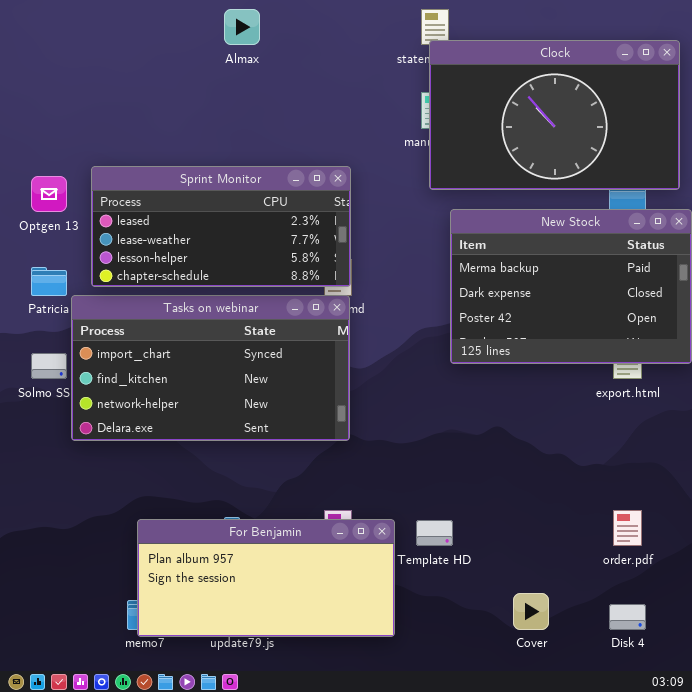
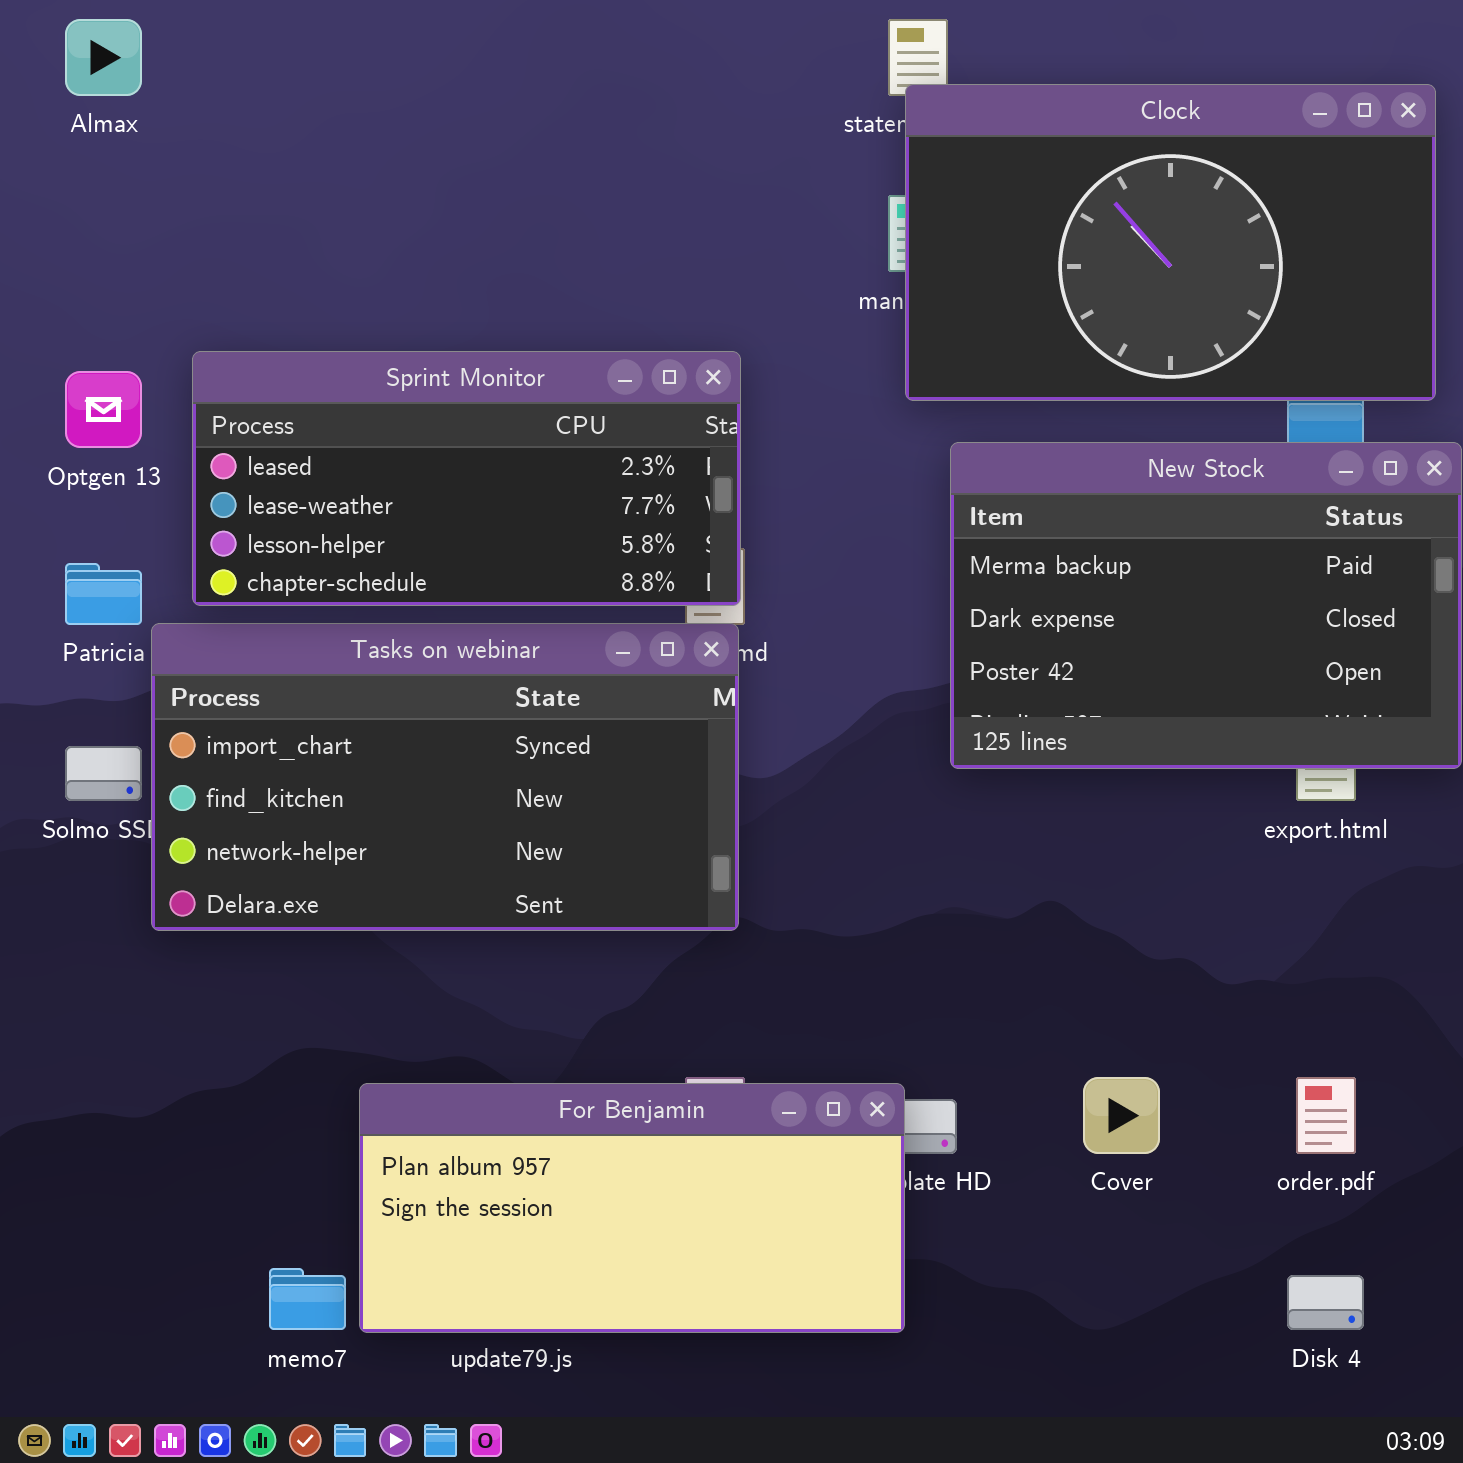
Almax: [224,9,260,45] -> [65,19,142,96], moved
For Benjamin: [137,519,395,637] -> [359,1083,905,1333], moved
Cover: [513,593,549,630] -> [1083,1077,1160,1154], moved

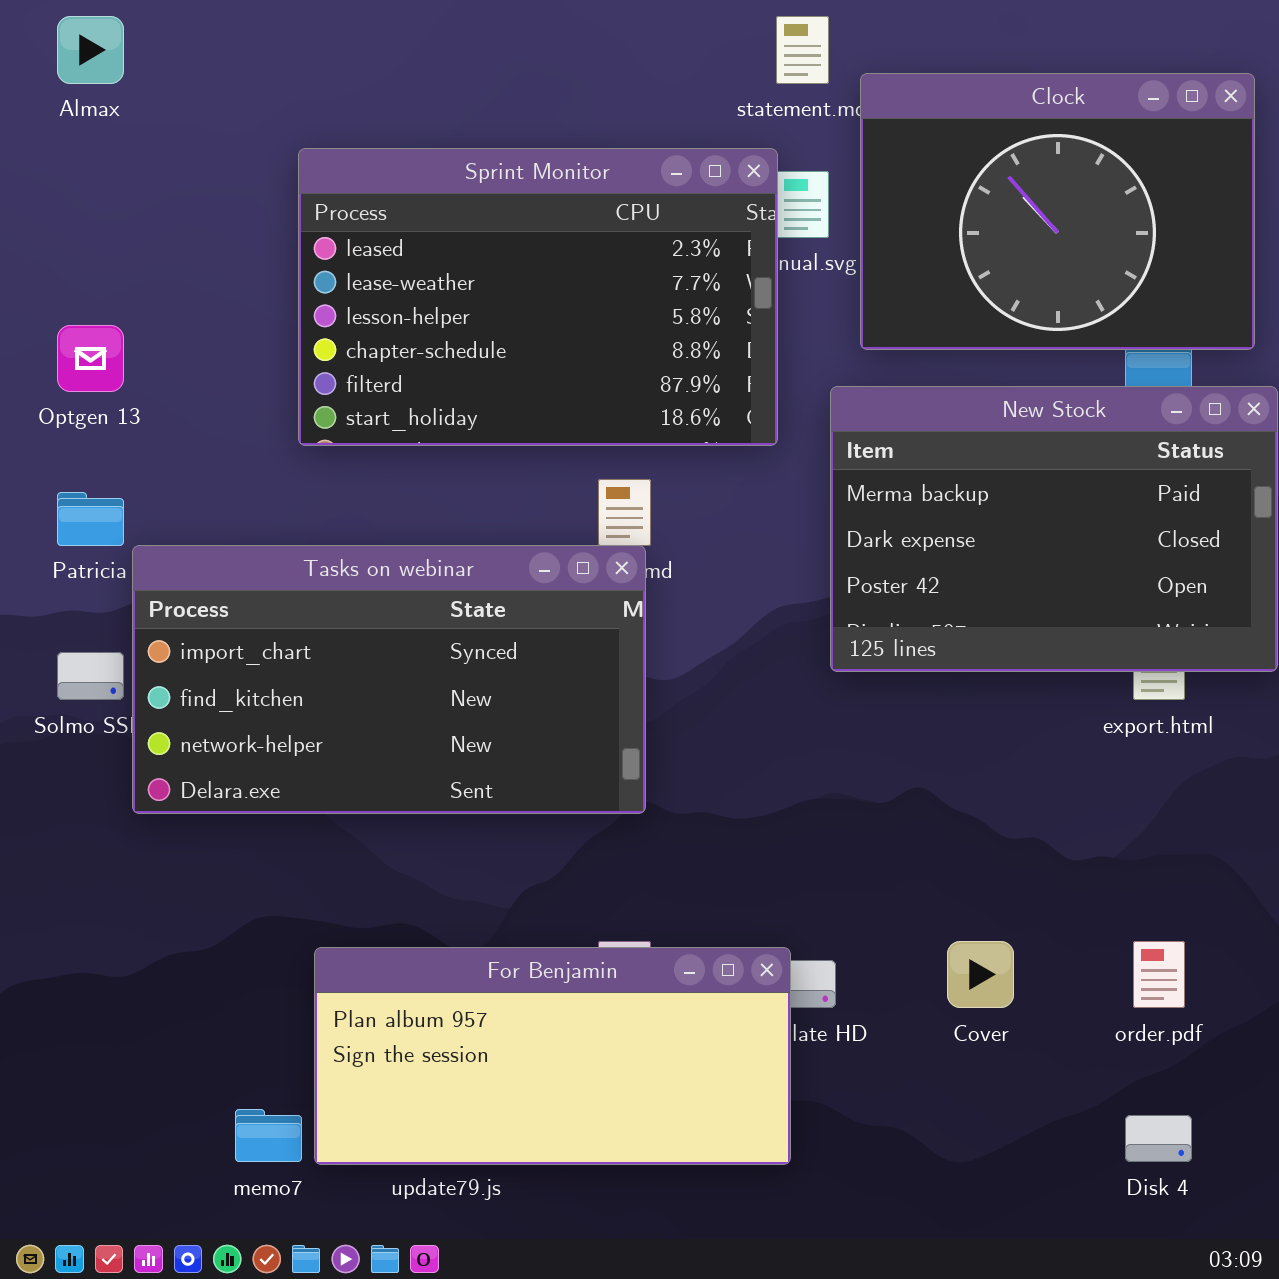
Clock: [905,84,1436,401] -> [860,73,1255,350], resized
Sprint Monitor: [192,351,741,606] -> [298,148,778,446], moved, resized

